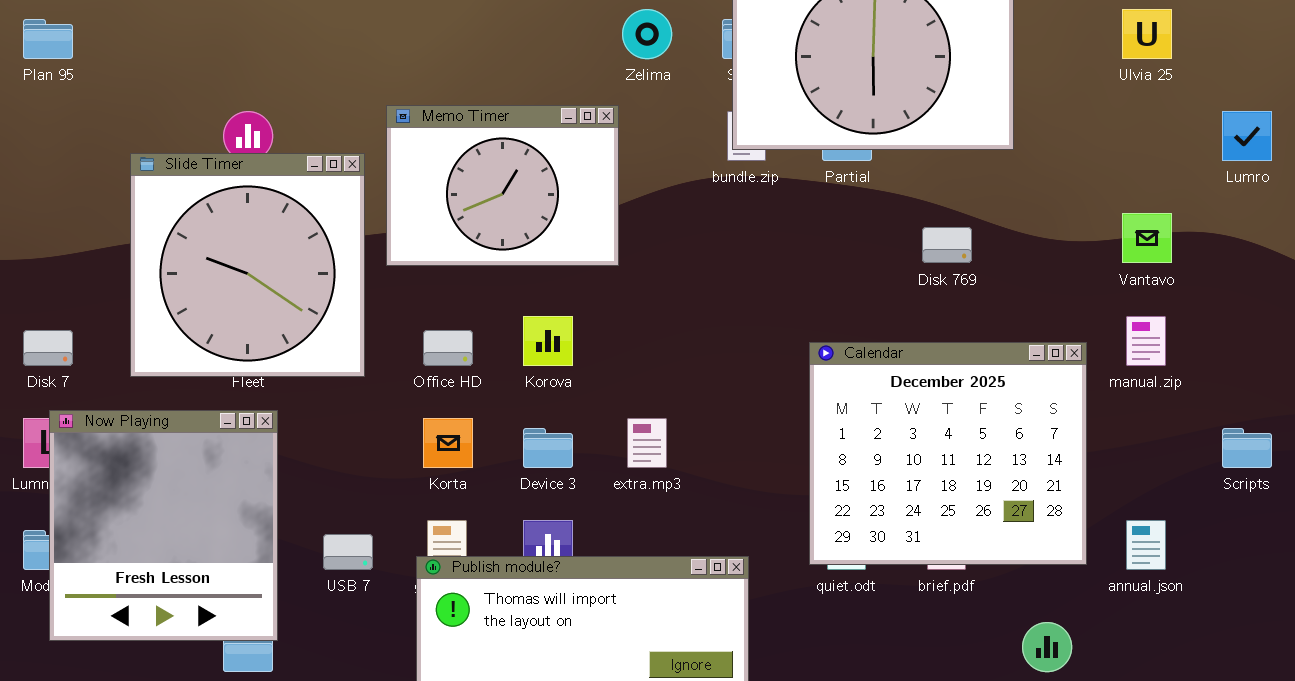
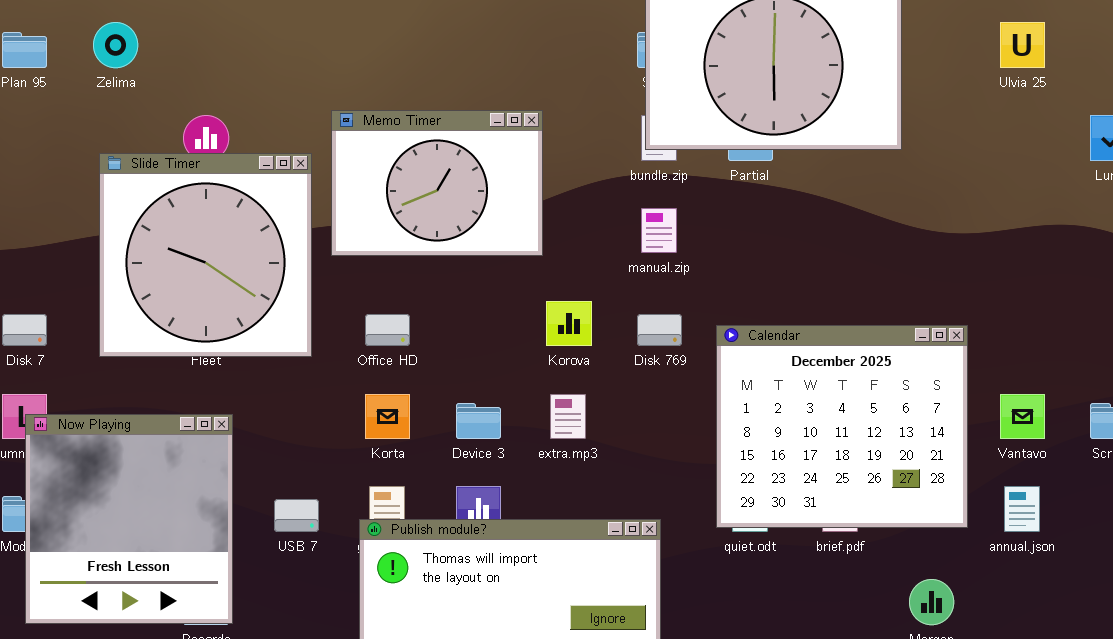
Zelima: [622,9,672,59] -> [93,22,138,68], moved
Vantavo: [1122,213,1172,263] -> [1000,394,1045,439], moved
Disk 769: [922,227,972,263] -> [637,314,682,346], moved
Korova: [523,316,573,366] -> [546,301,592,346], moved
manual.zip: [1126,316,1166,366] -> [641,208,677,253], moved
Now Playing: [49,410,278,641] -> [25,414,233,624], moved

